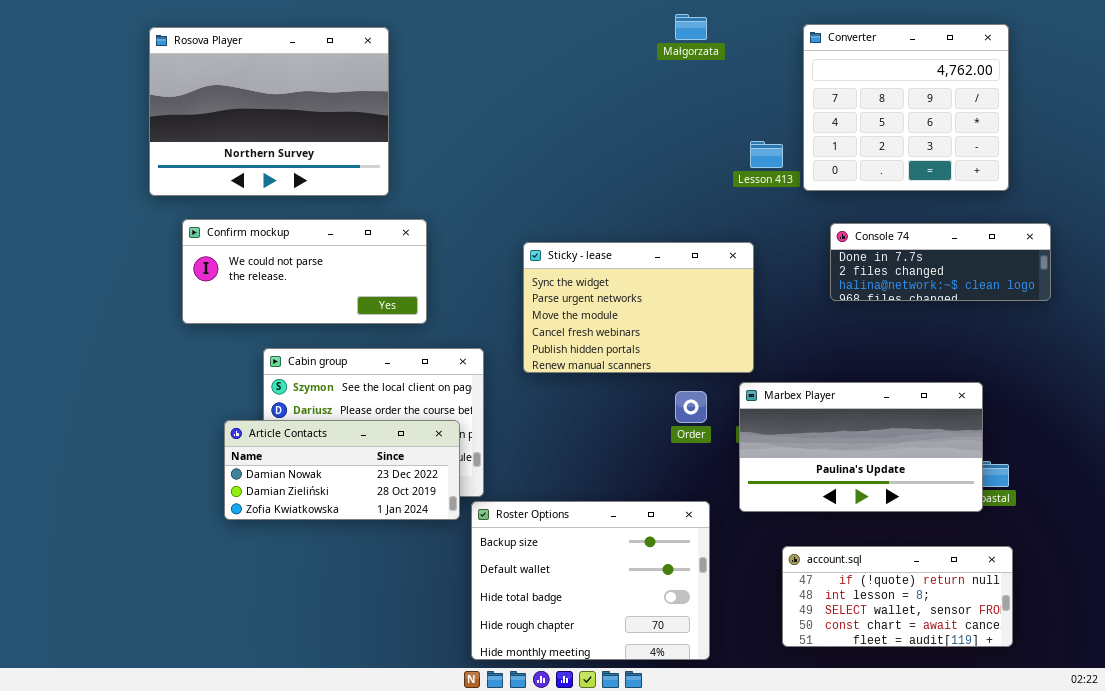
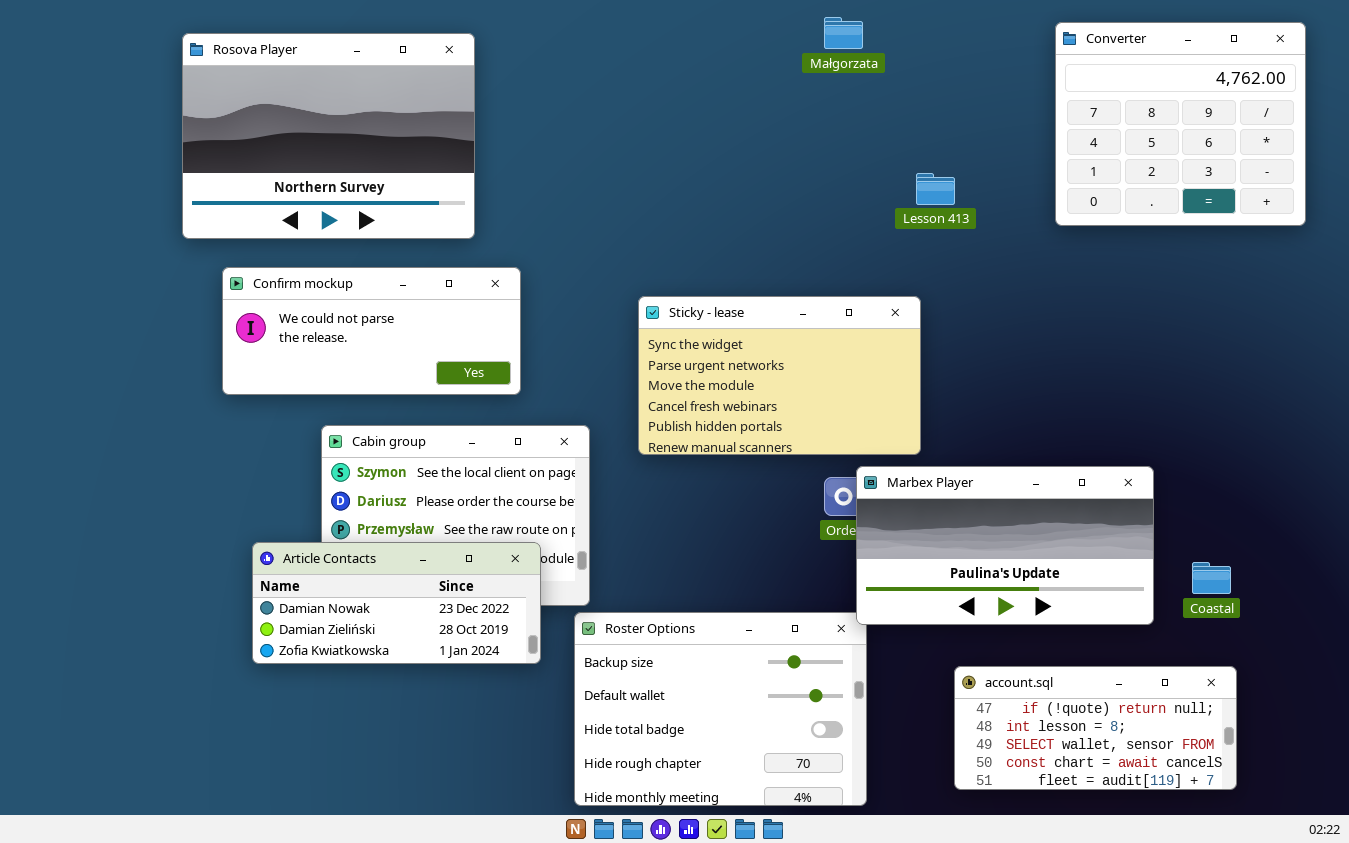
Converter: [803,24,1009,191] -> [1055,22,1306,226], moved
Console 74: [830,223,1051,301] -> none, closed
Marbex Player: [739,382,983,512] -> [856,466,1154,625], moved
Article Contacts: [224,420,460,520] -> [252,542,541,664], moved

